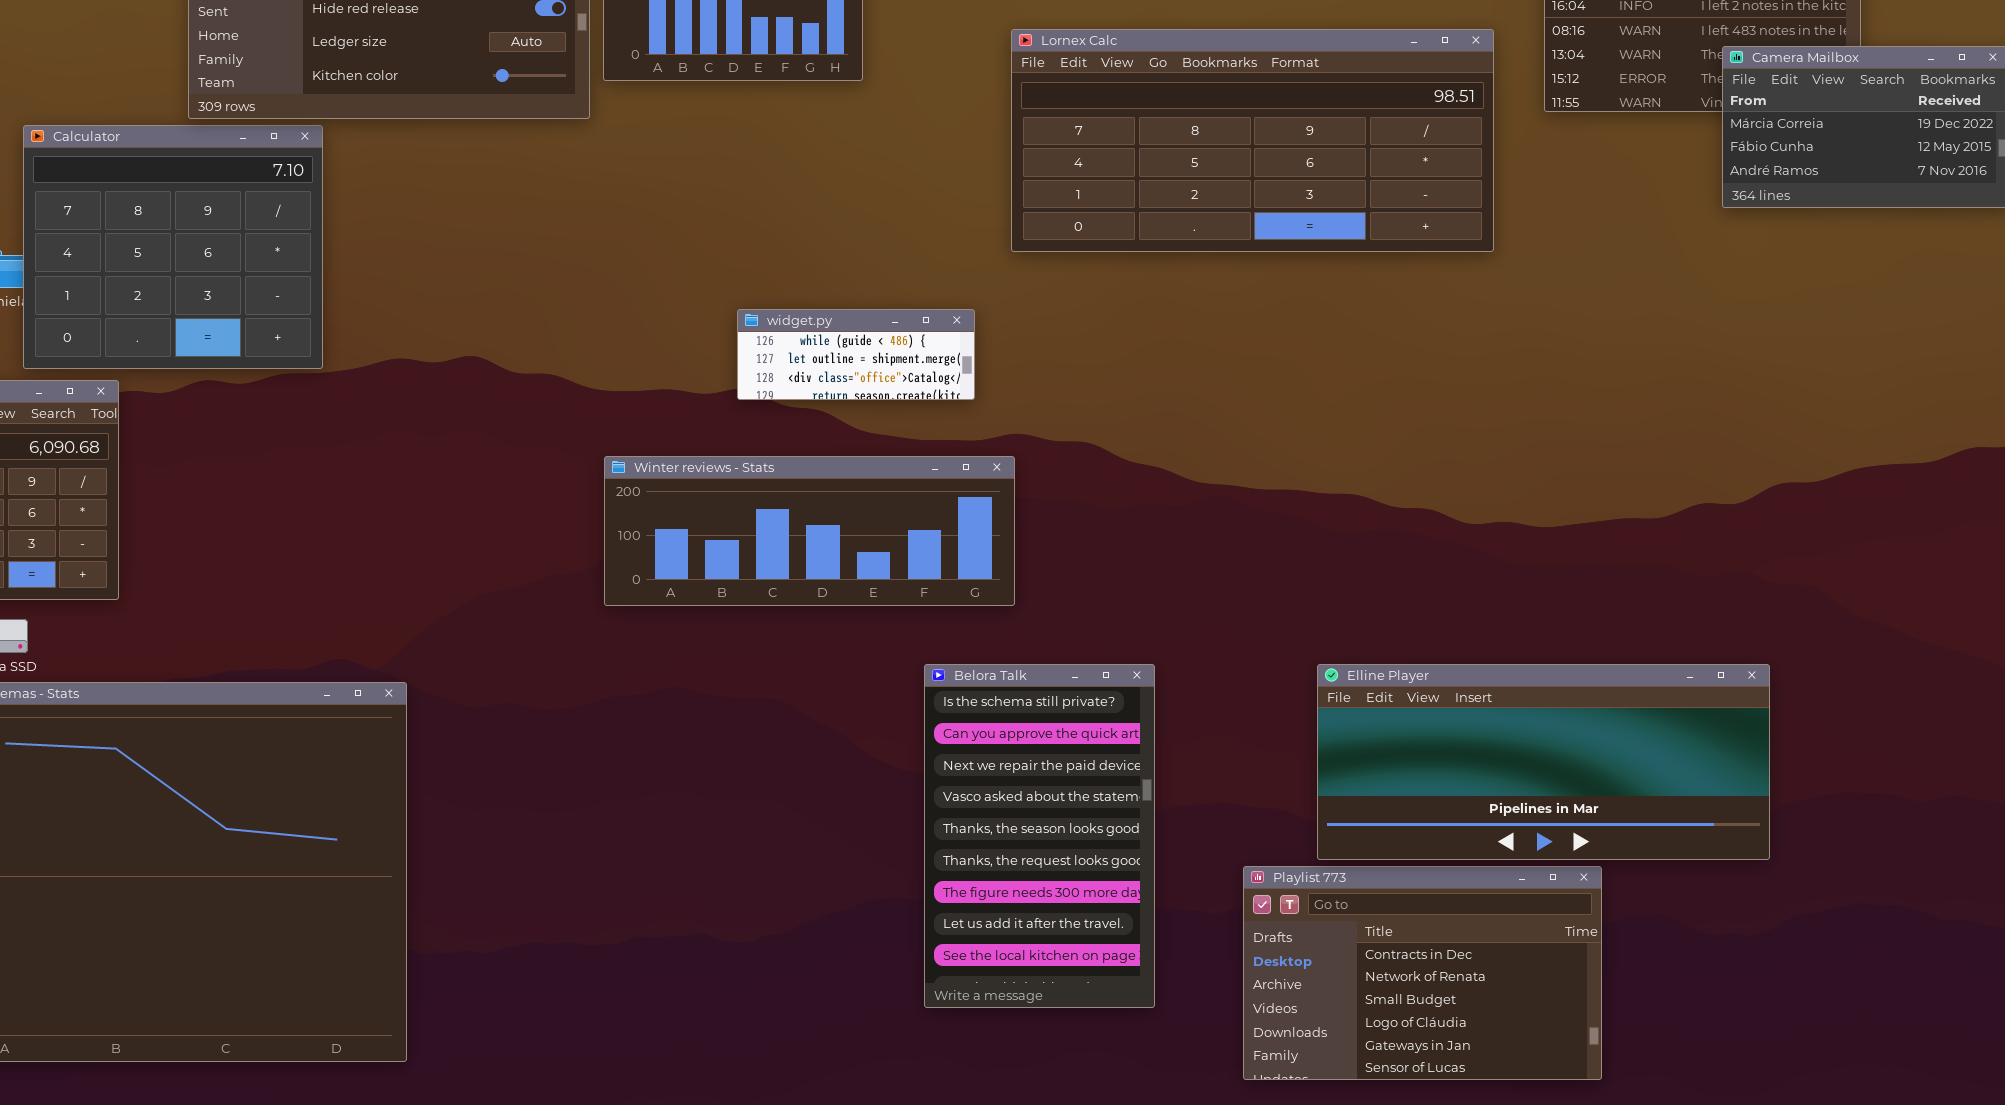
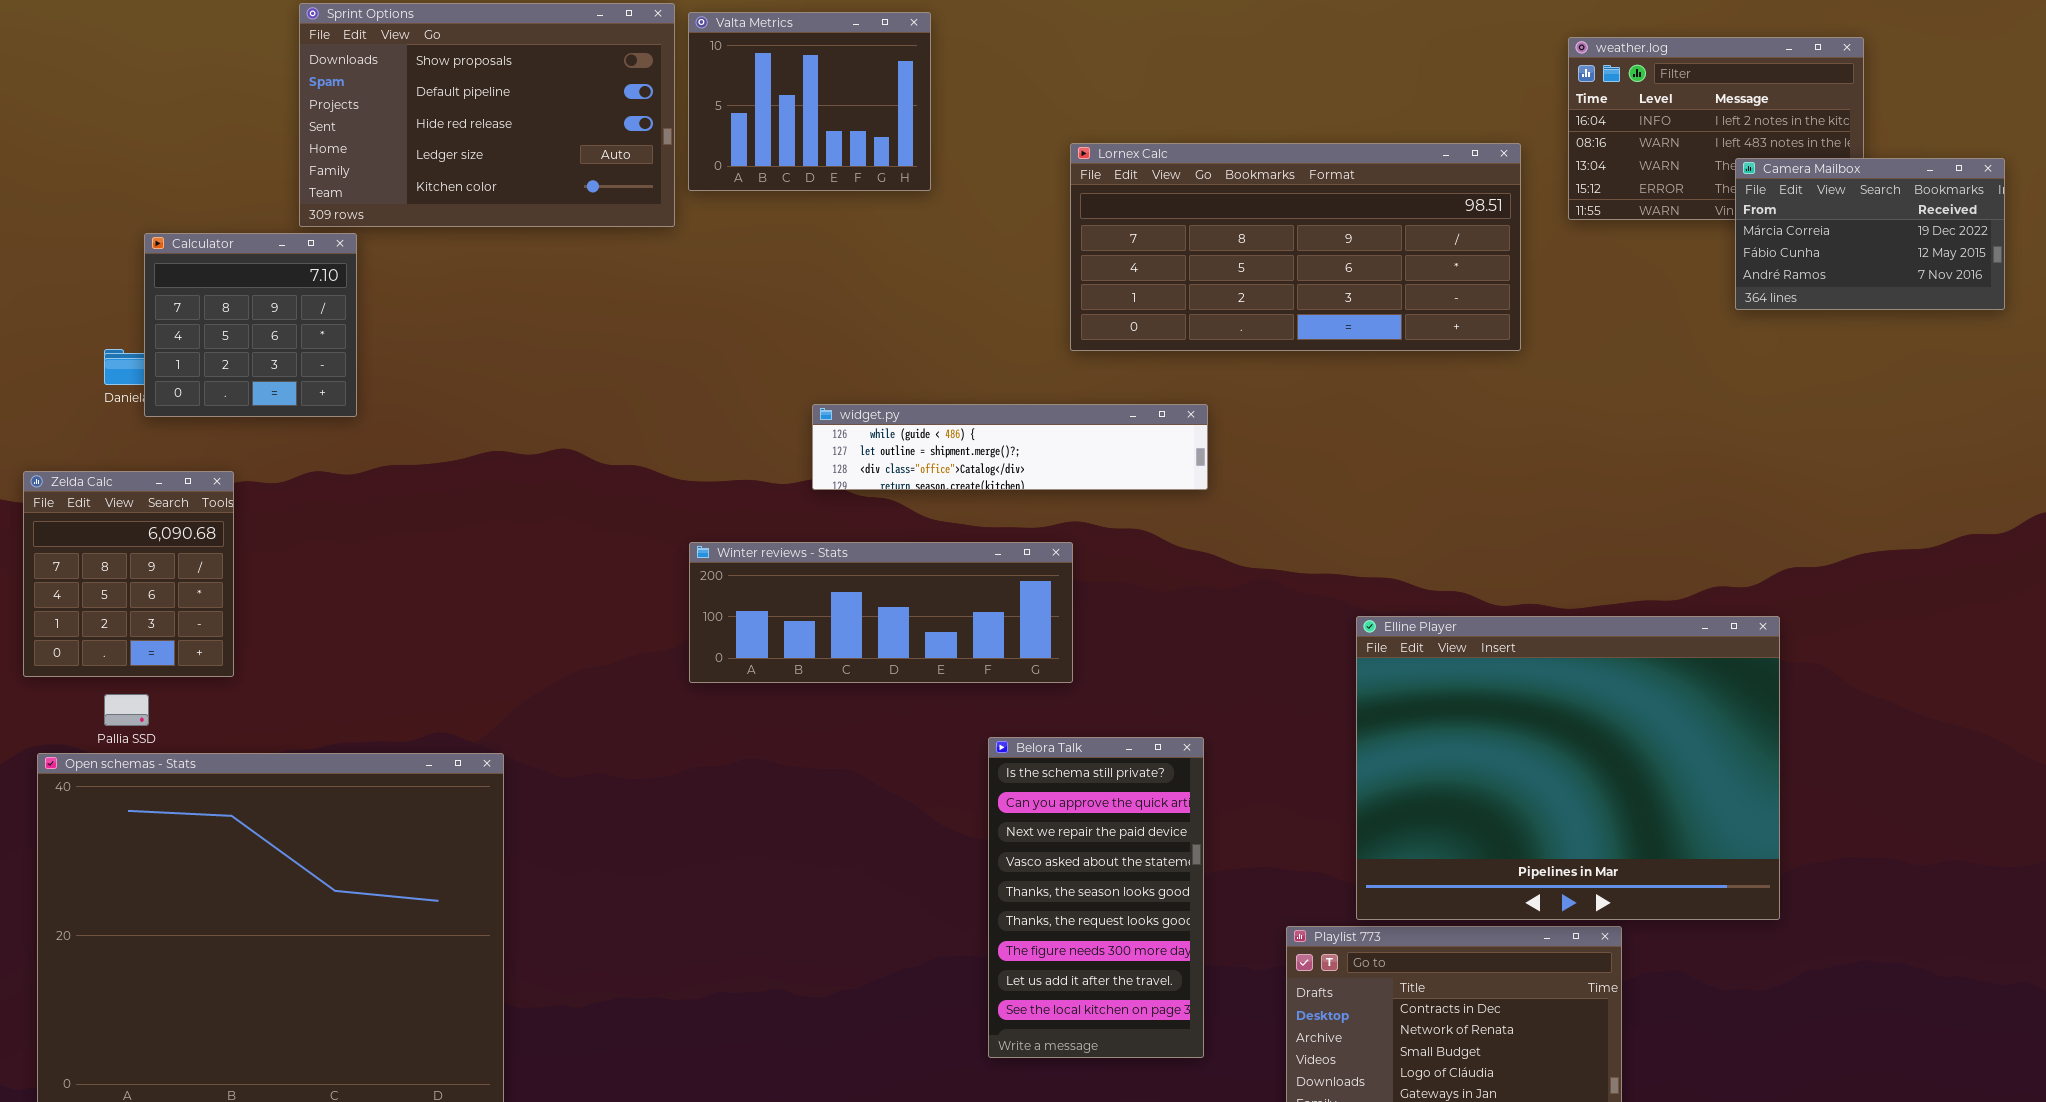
Calculator: [23,125,323,369] -> [144,233,357,417], resized
widget.py: [737,309,975,400] -> [812,404,1208,490], resized
Elline Player: [1317,664,1770,860] -> [1356,616,1780,920], resized

